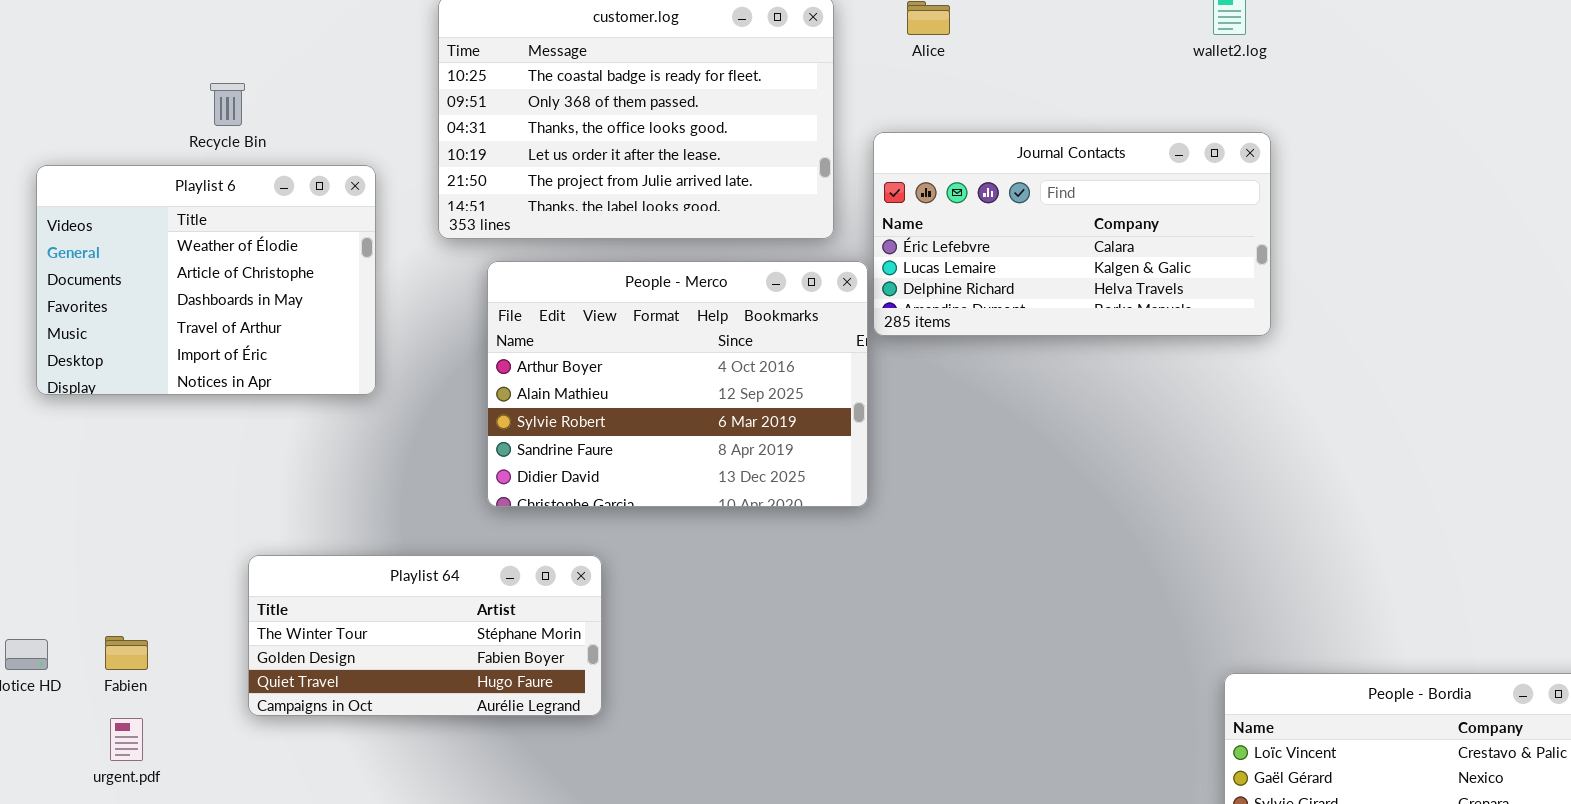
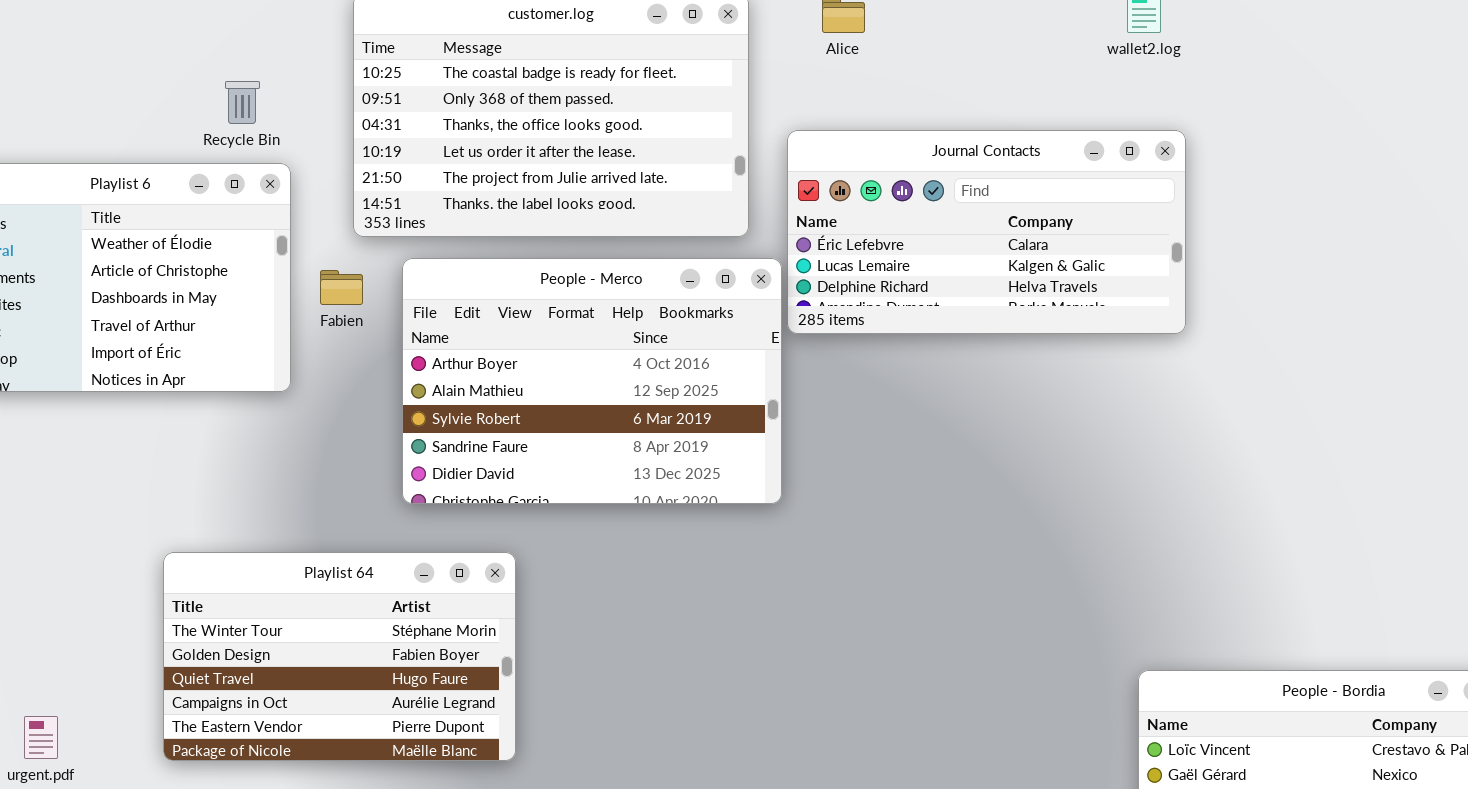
Recycle Bin: [210,83,245,126] -> [225,81,260,124], moved
Playlist 64: [248,555,602,716] -> [163,552,516,761], resized
Fabien: [105,636,148,670] -> [320,270,363,305], moved

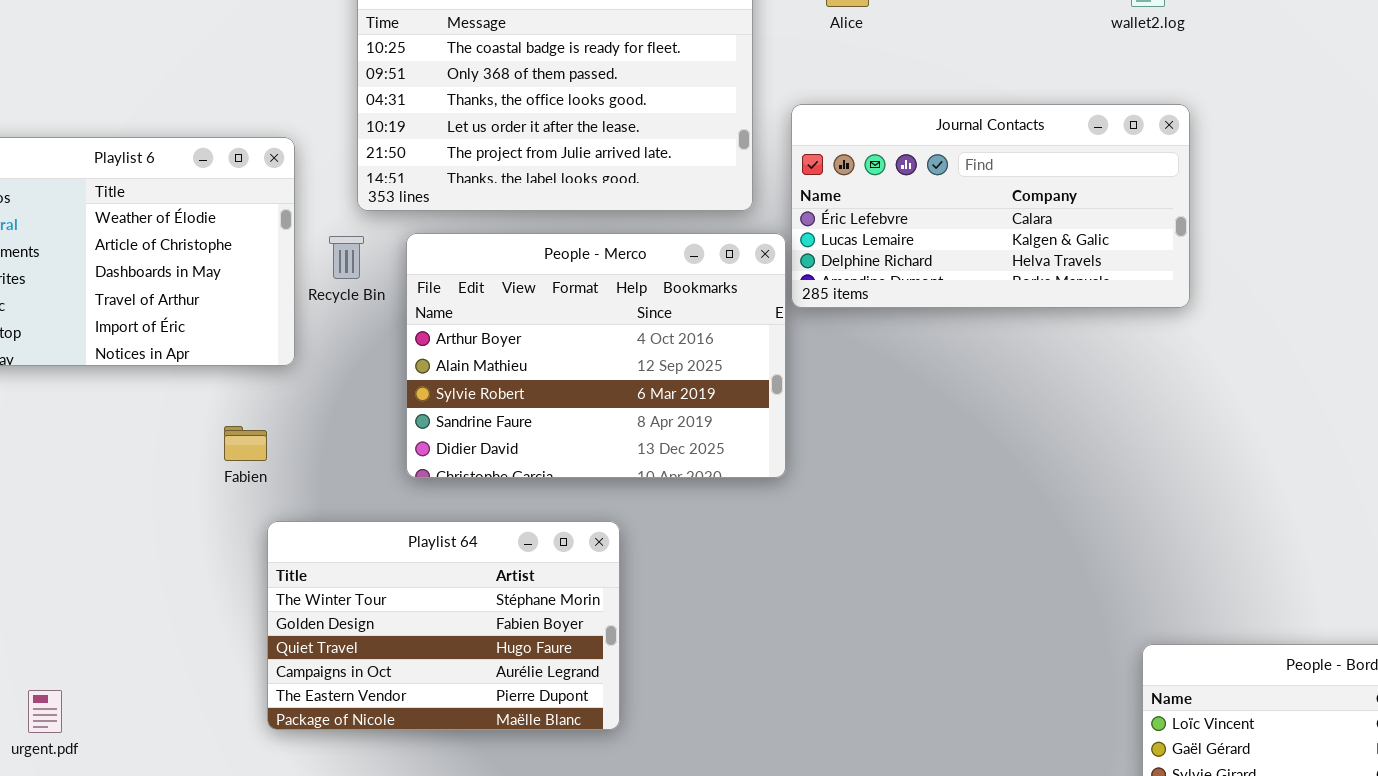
Recycle Bin: [225,81,260,124] -> [329,236,364,279], moved
Fabien: [320,270,363,305] -> [224,426,267,461], moved
Playlist 64: [163,552,516,761] -> [267,521,620,730], moved

